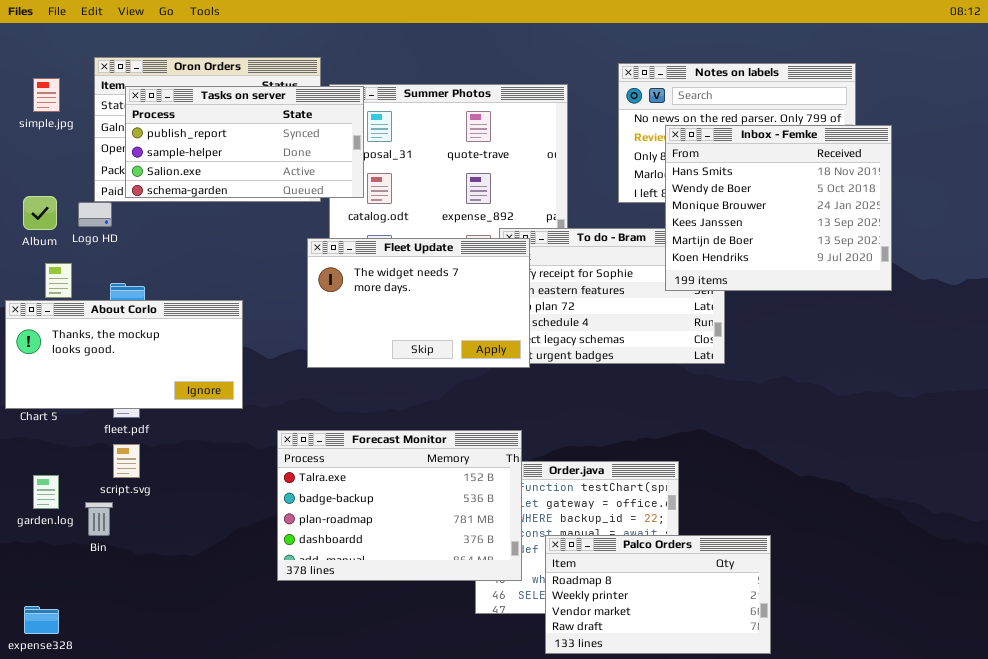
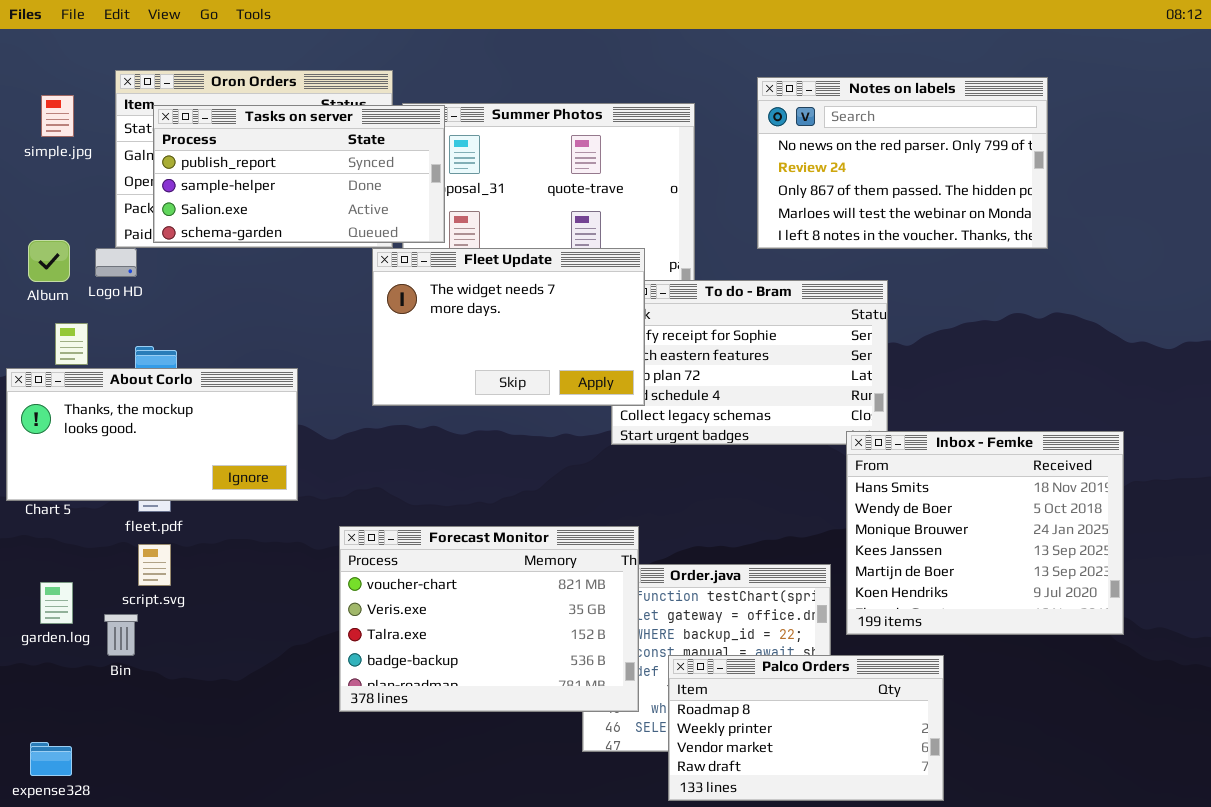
Inbox - Femke: [665,125,892,291] -> [846,431,1124,635], moved
Fleet Update: [307,238,530,368] -> [372,248,645,406], moved
Forecast Monitor: [277,430,522,581] -> [339,526,639,712], scrolled up 2 rows

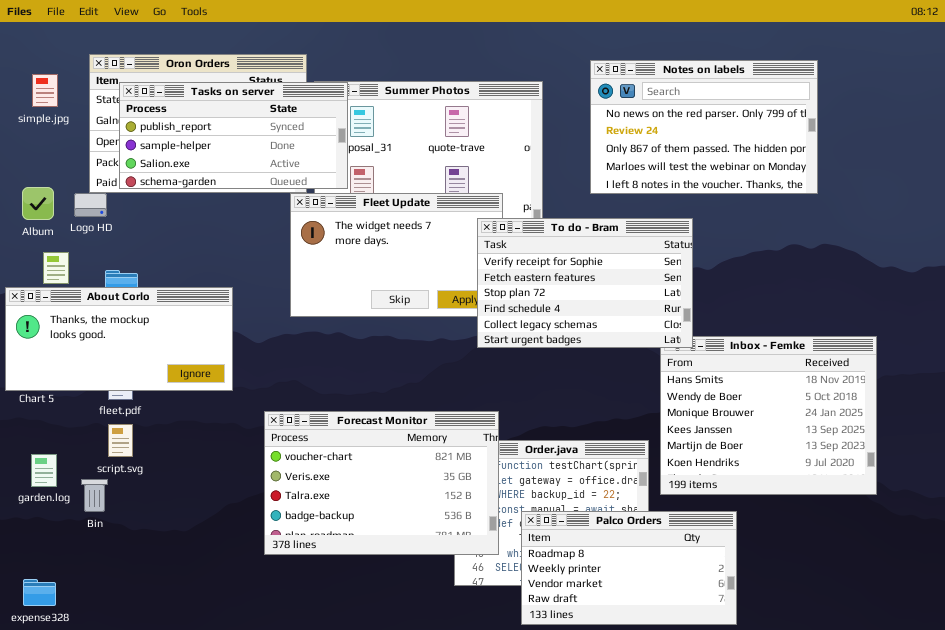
To do - Bram: [611,280,888,445] -> [477,218,693,348], raised

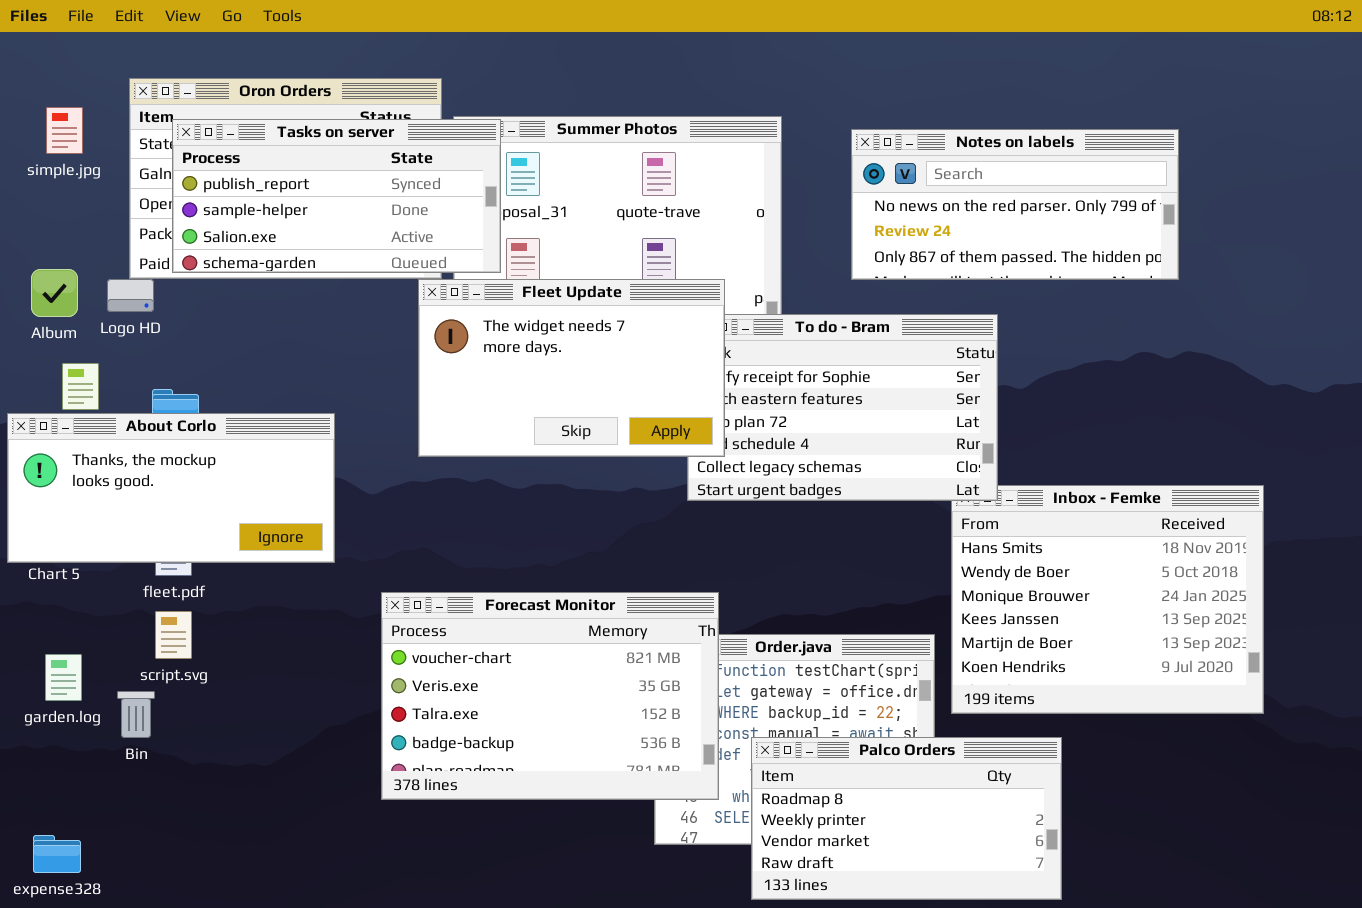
Notes on labels: [590,60,818,194] -> [851,129,1179,280], resized
Fleet Update: [290,193,503,317] -> [418,279,725,457], raised

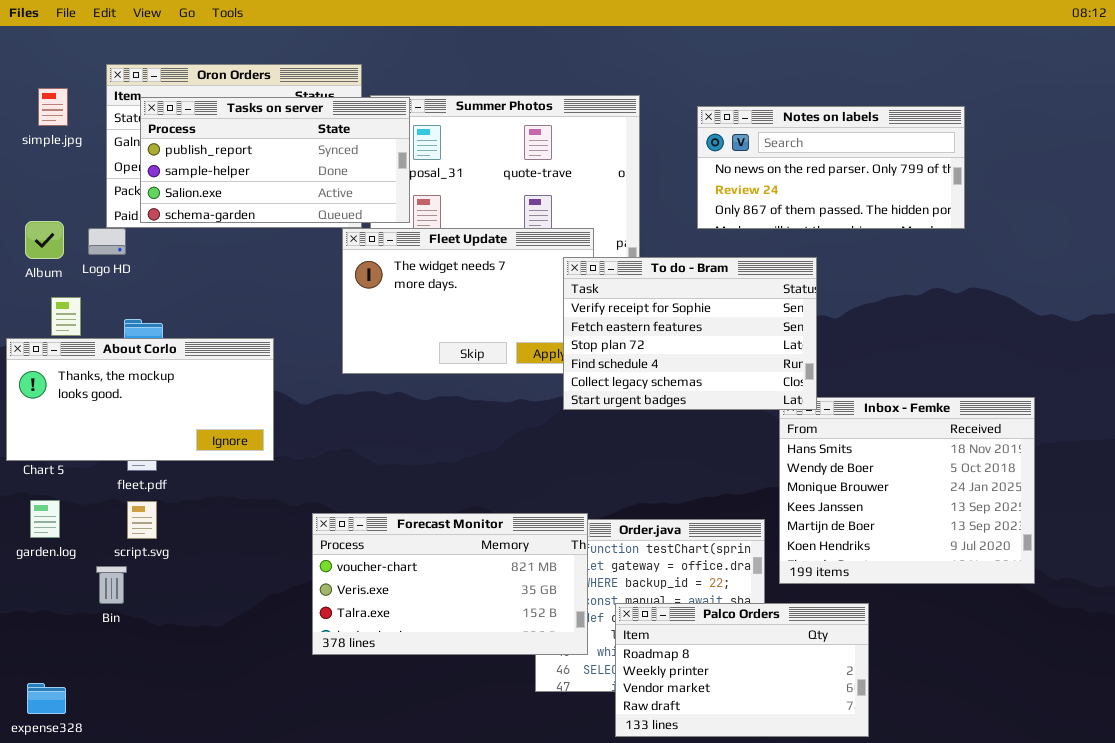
To do - Bram: [687,314,998,501] -> [563,257,817,410], raised
Forecast Monitor: [381,592,719,800] -> [312,513,588,655], resized
garden.log: [45,654,82,701] -> [30,500,60,538], moved

